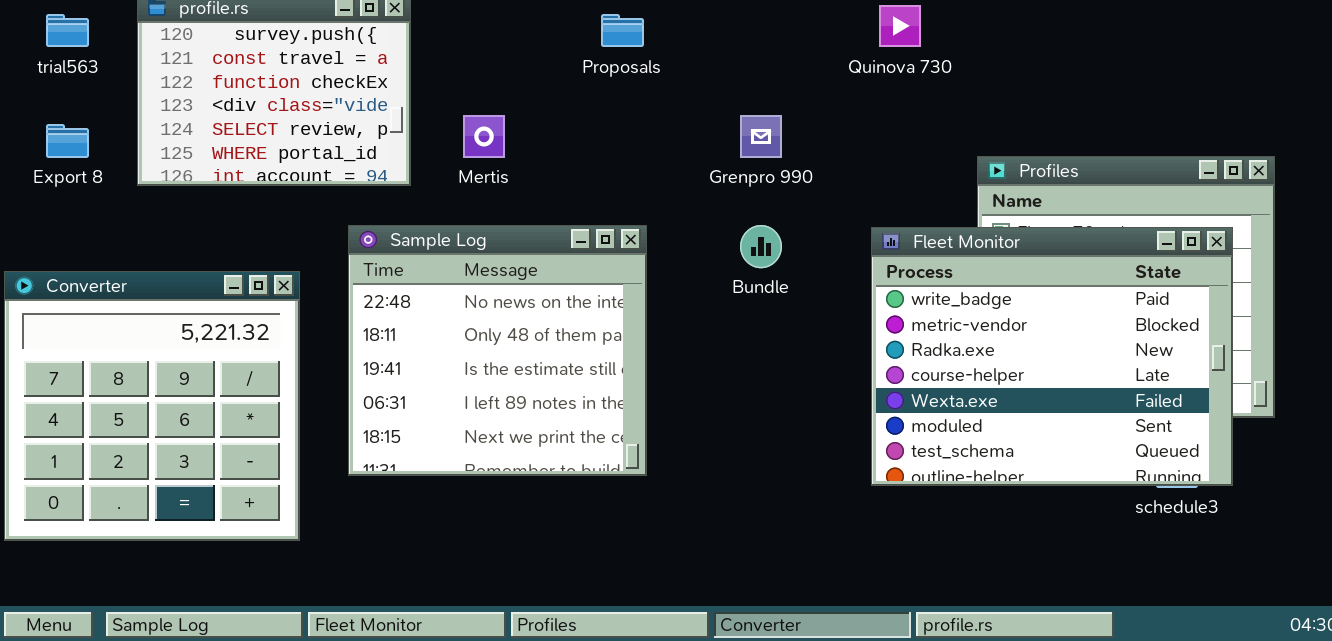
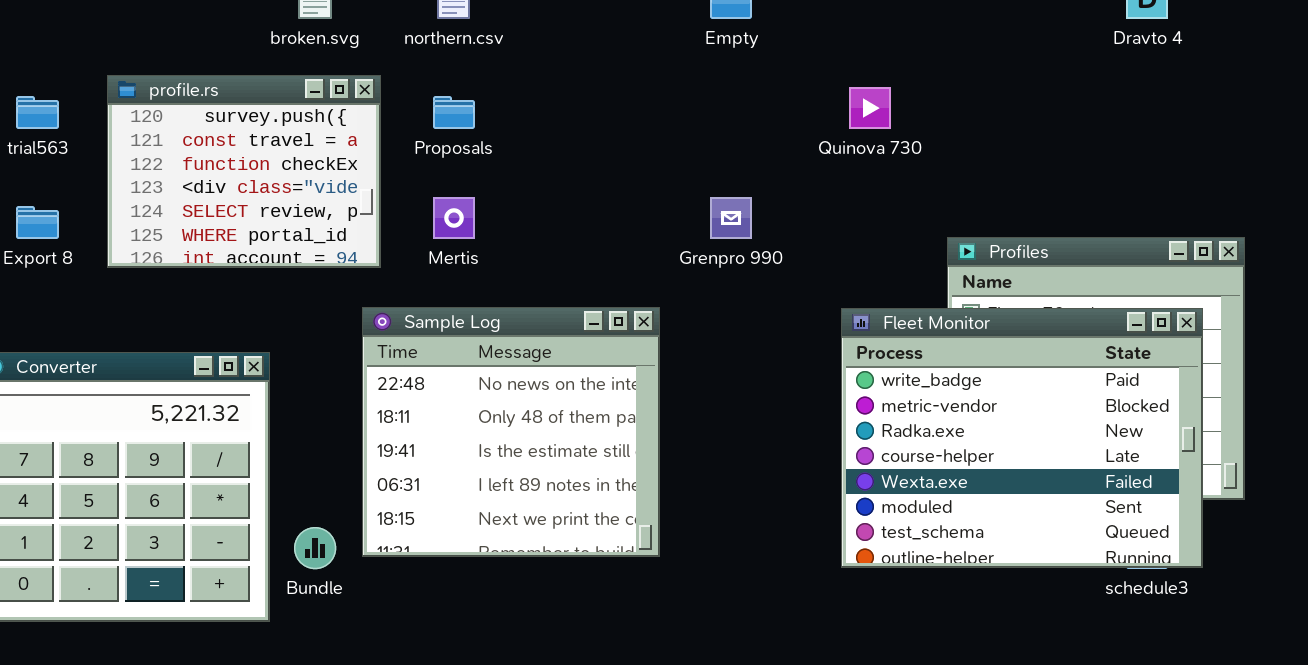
Proposals: [601,14,644,47] -> [433,96,475,129], moved
Sample Log: [348,225,647,476] -> [362,307,660,557], moved
Bundle: [740,225,782,268] -> [294,527,336,569], moved

